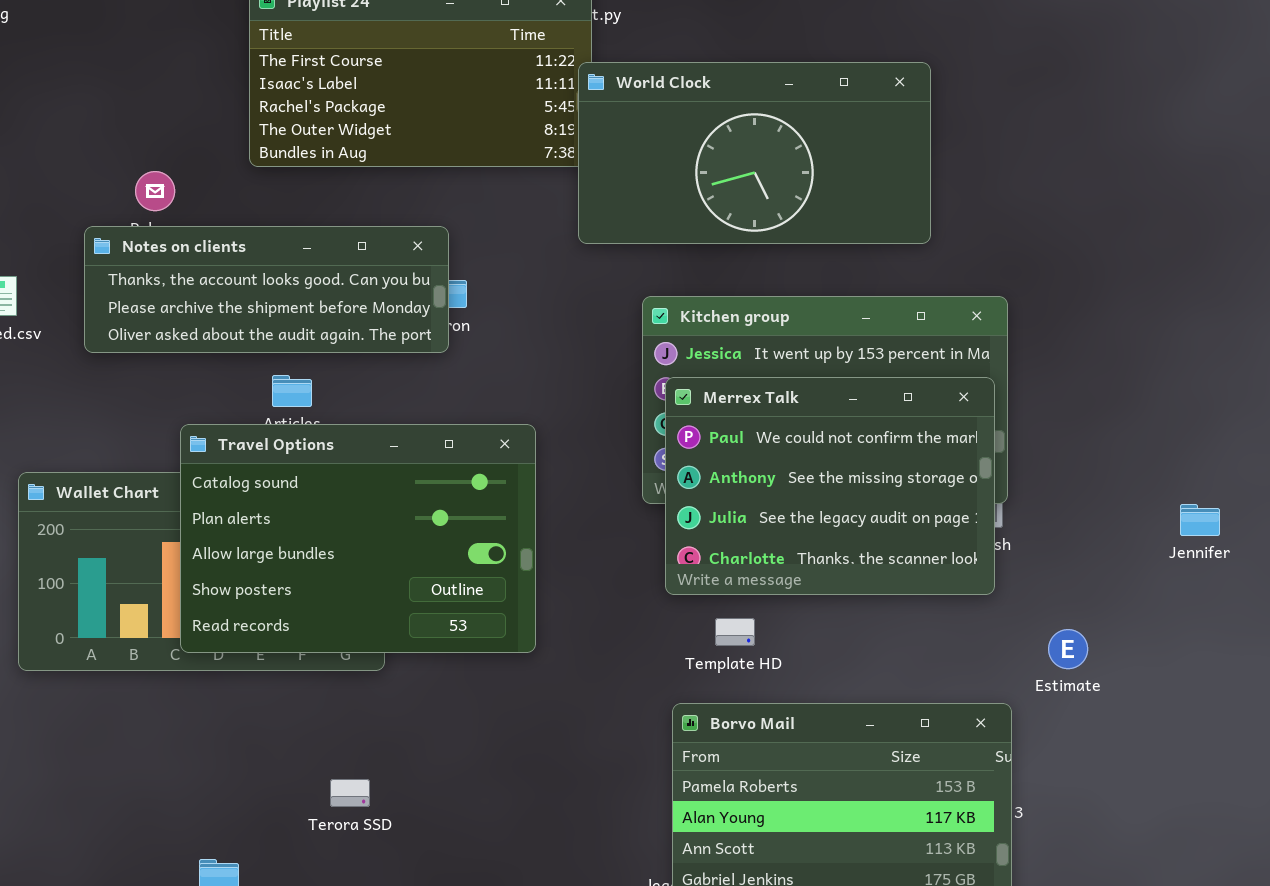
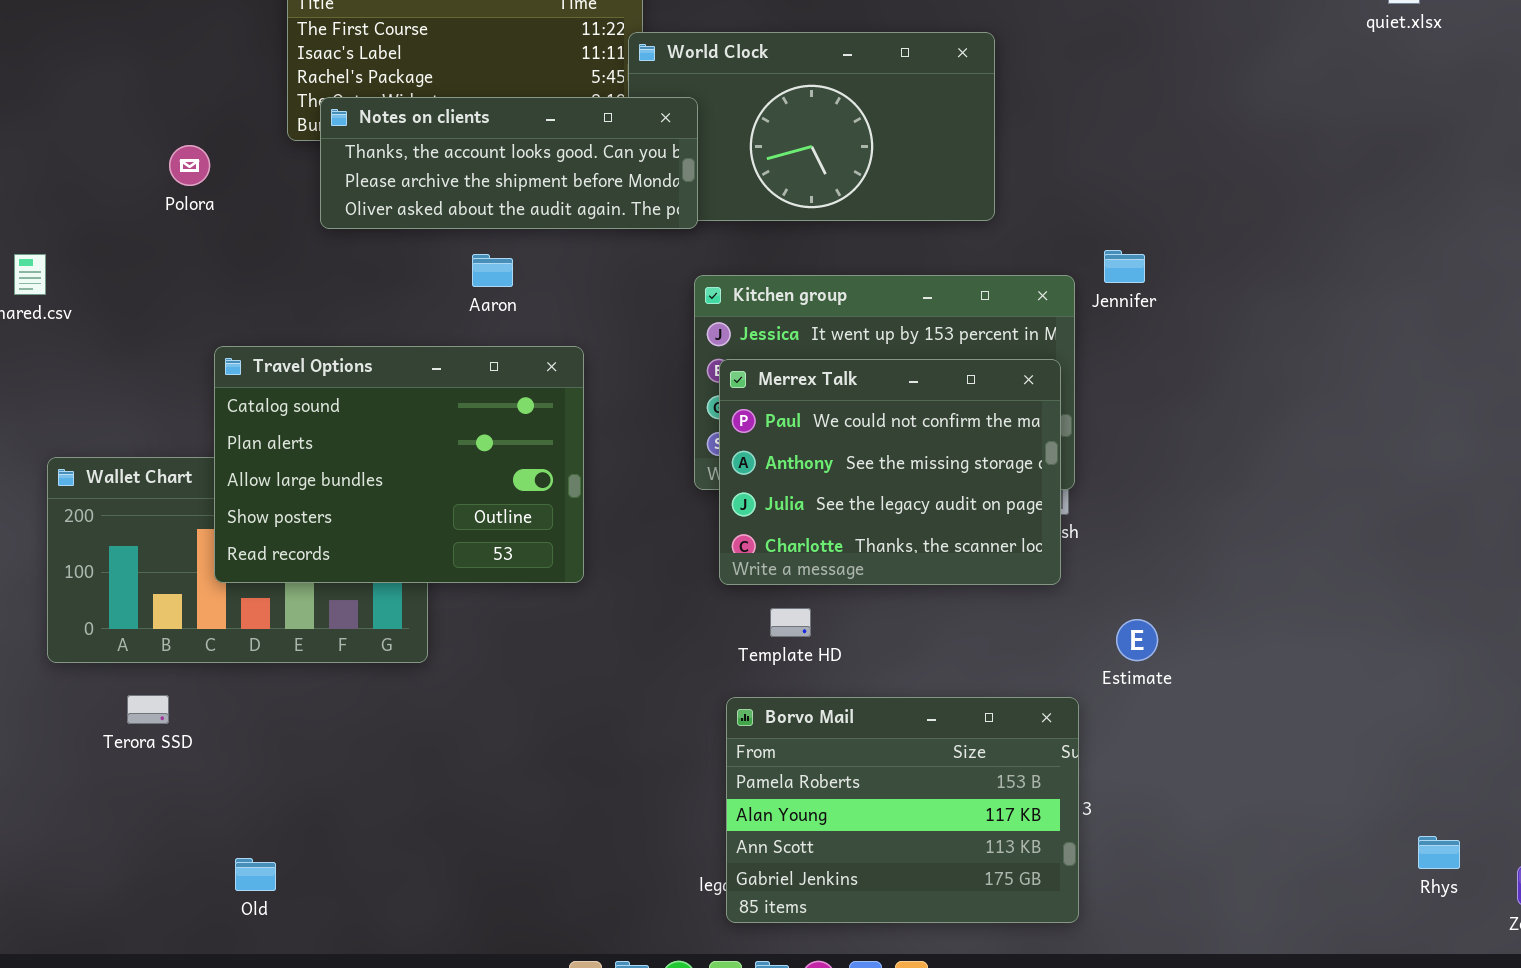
Notes on clients: [84,226,449,353] -> [320,97,698,229], moved
Travel Options: [180,424,536,653] -> [214,346,584,583], moved
Jennifer: [1180,504,1220,536] -> [1104,250,1145,283], moved
Terora SSD: [330,779,370,807] -> [127,695,169,724], moved

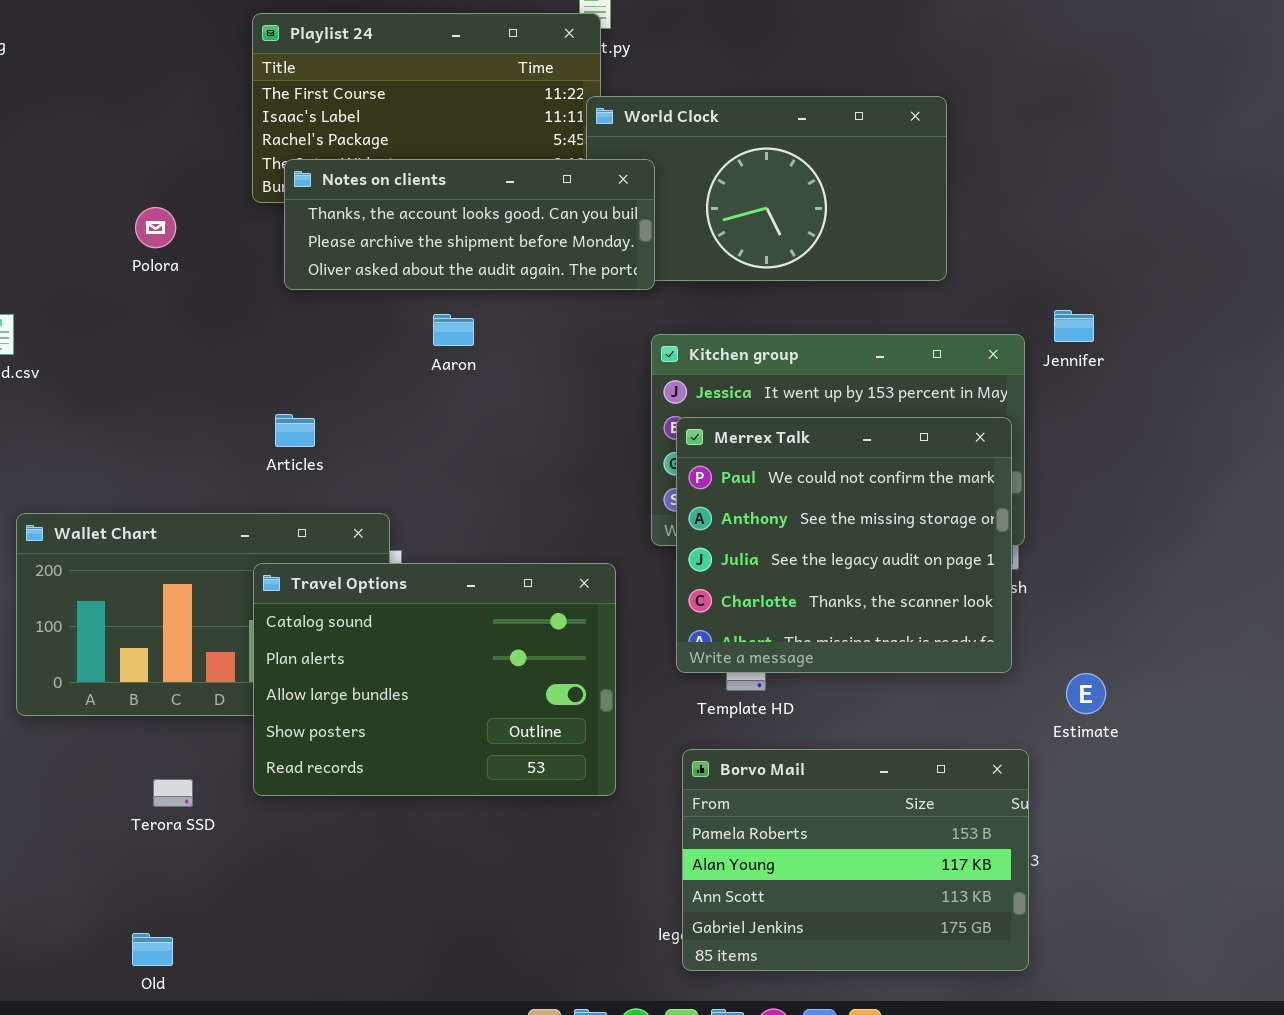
Travel Options: [214,346,584,583] -> [253,563,616,796], moved
Merrex Talk: [719,359,1061,585] -> [676,417,1012,673], resized
Terora SSD: [127,695,169,724] -> [153,779,193,807], moved
Old: [235,858,276,891] -> [132,933,173,966], moved

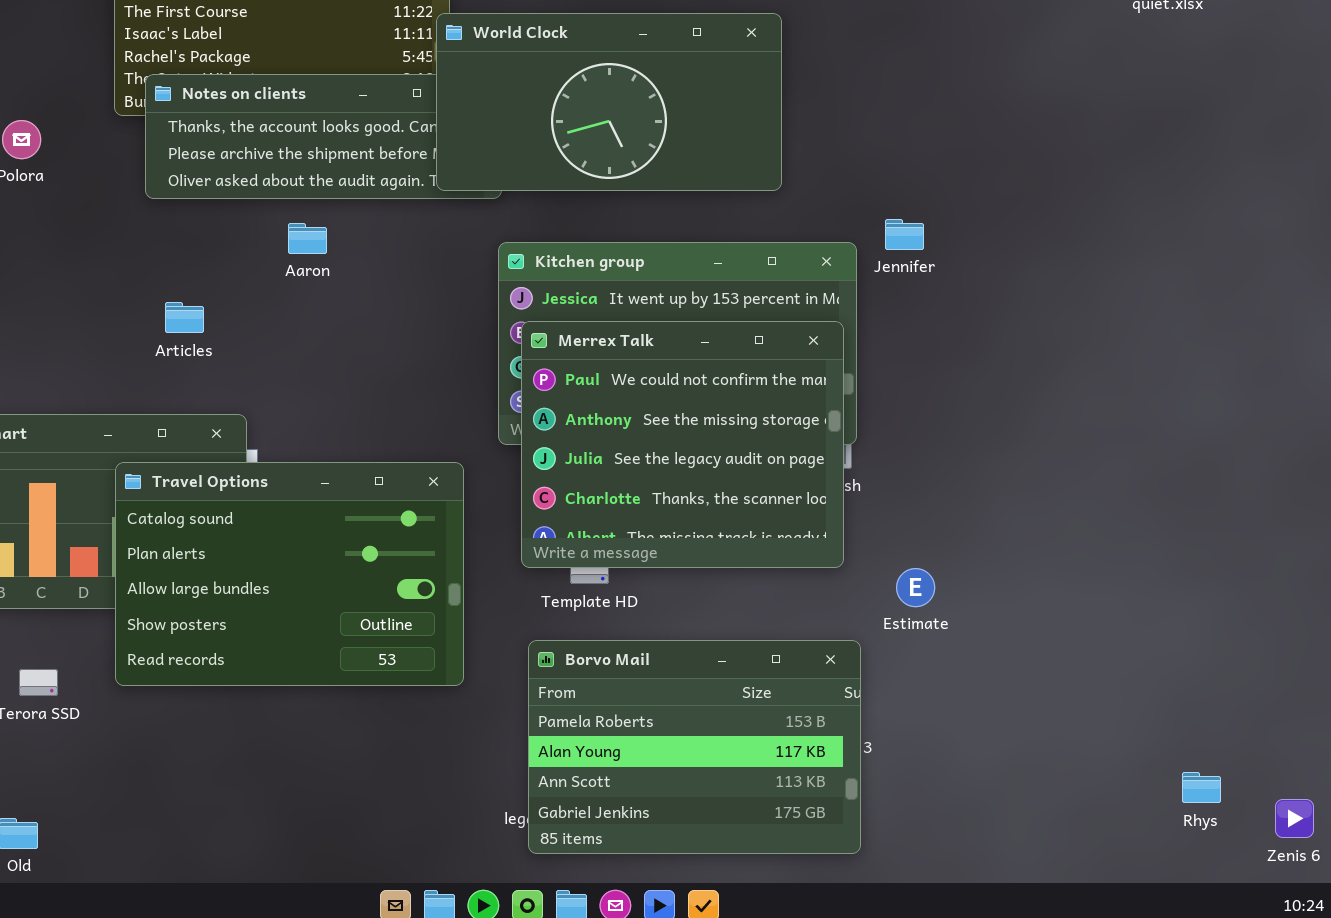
World Clock: [586,96,947,281] -> [436,13,782,191], raised
Articles: [275,414,315,447] -> [165,302,204,333], moved

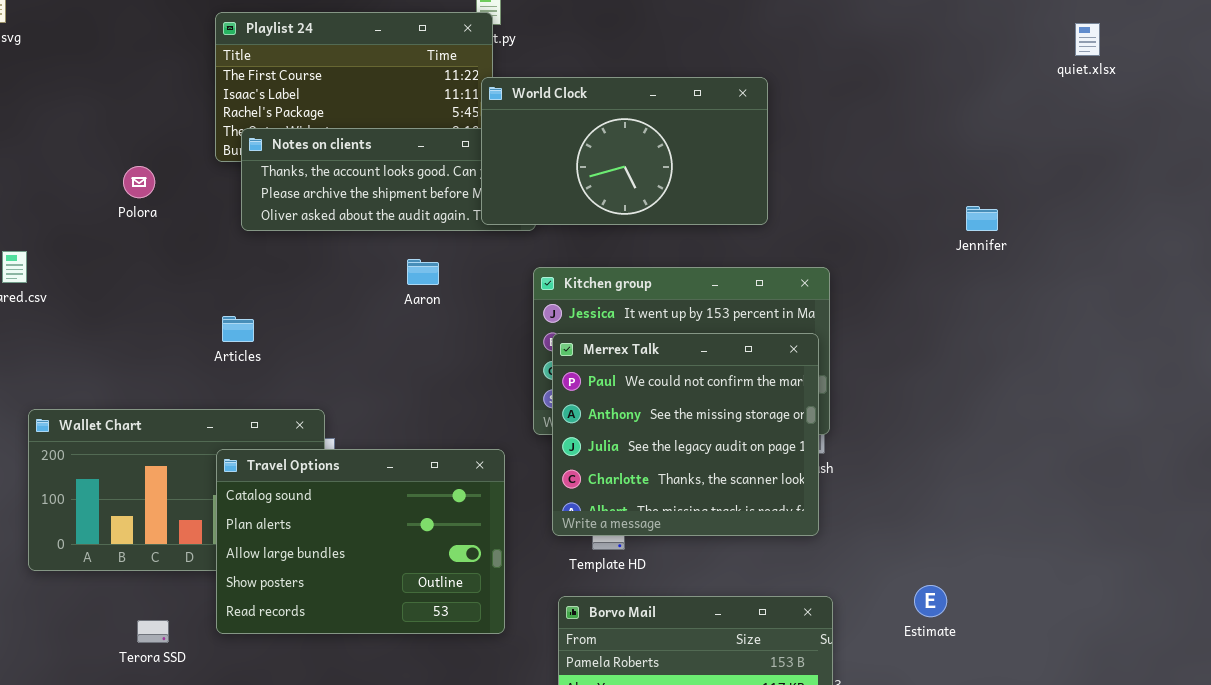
Jennifer: [885,219,924,250] -> [966,206,998,231], moved
Aaron: [288,223,327,254] -> [407,259,439,285], moved
Articles: [165,302,204,333] -> [222,316,254,342], moved
Estimate: [896,568,935,607] -> [914,585,947,617], moved

